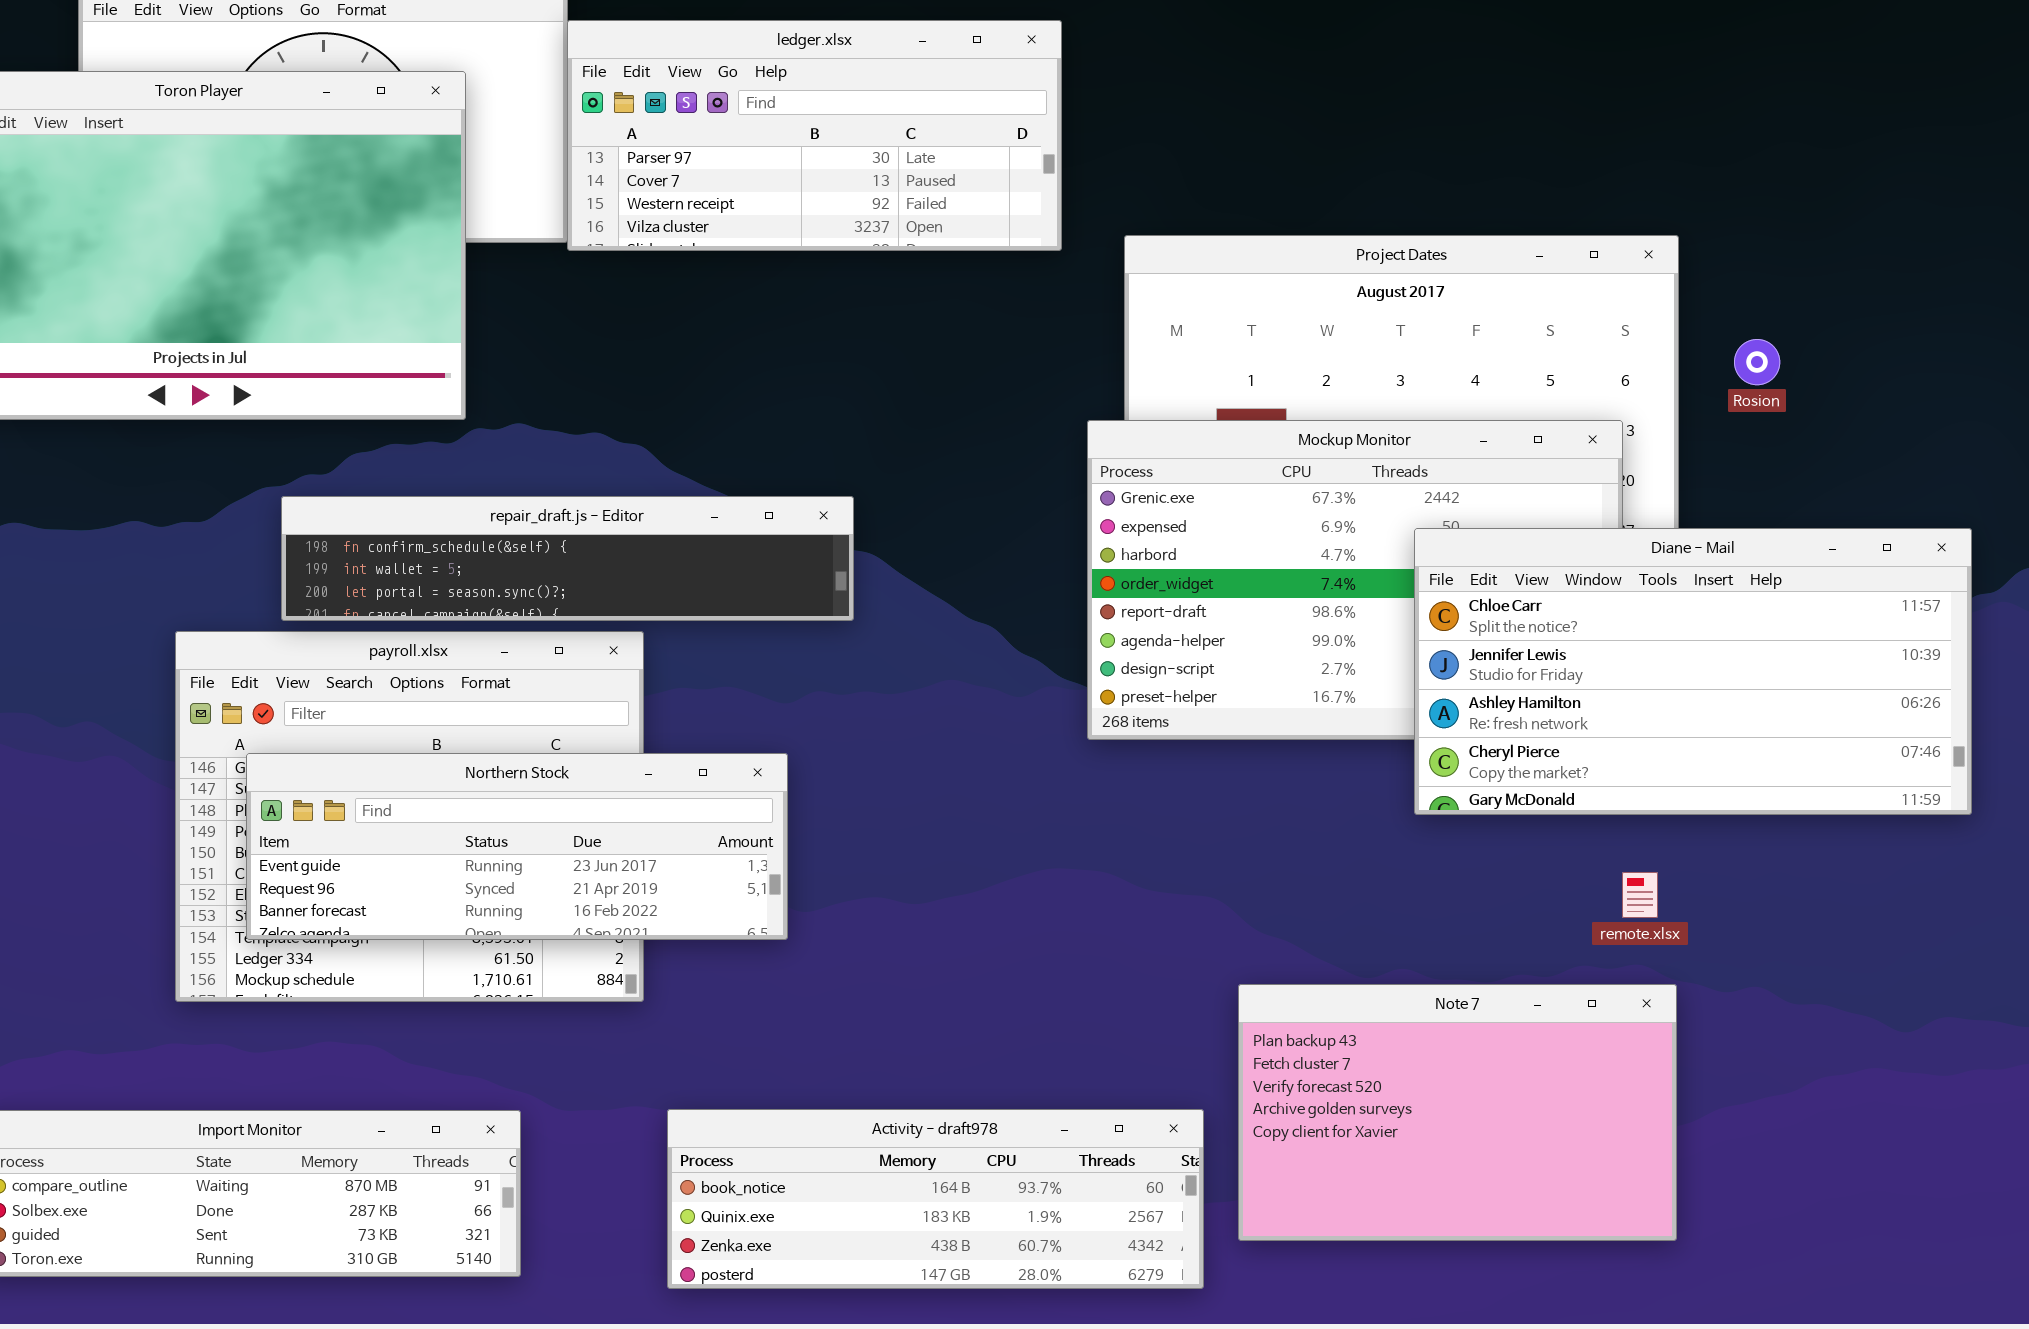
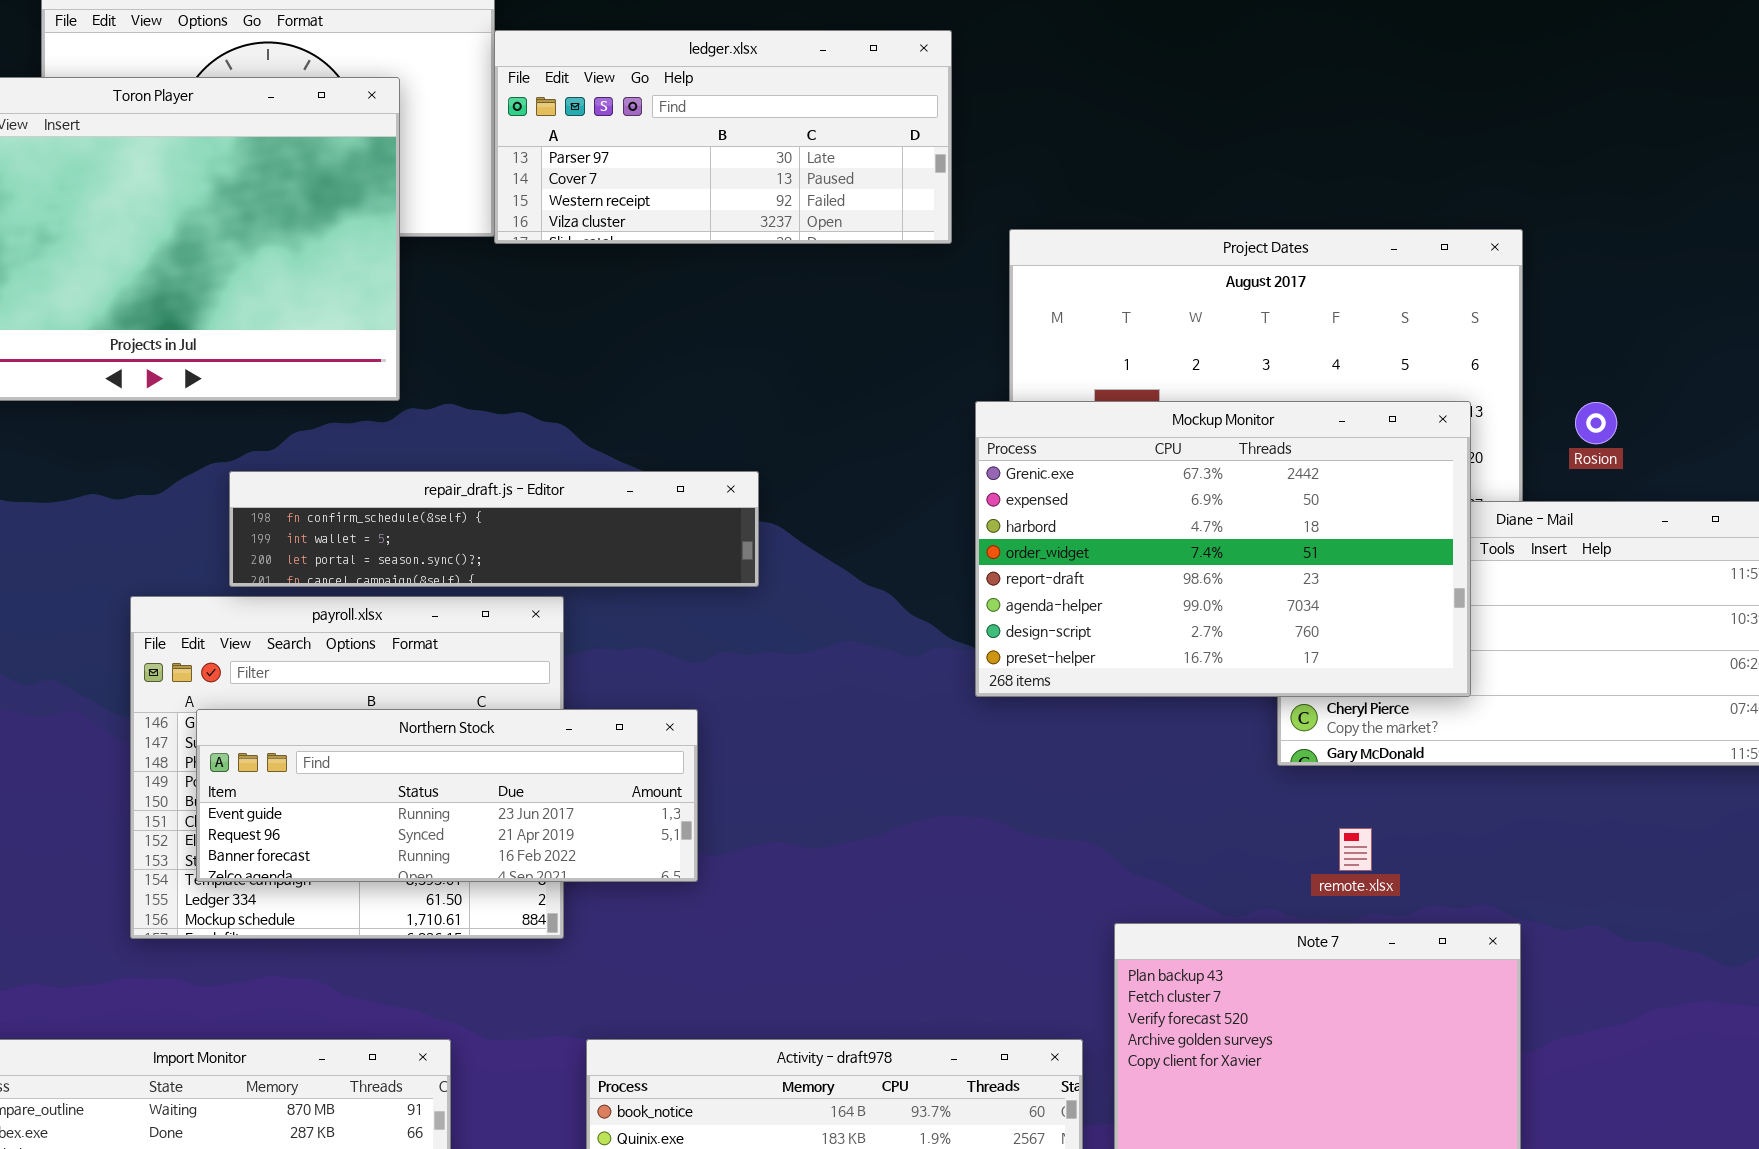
Rosion: [1734,339,1780,385] -> [1575,402,1617,444], moved
Mockup Monitor: [1087,420,1623,740] -> [975,401,1471,697], raised
remote.xlsx: [1622,872,1658,918] -> [1339,828,1372,871], moved

